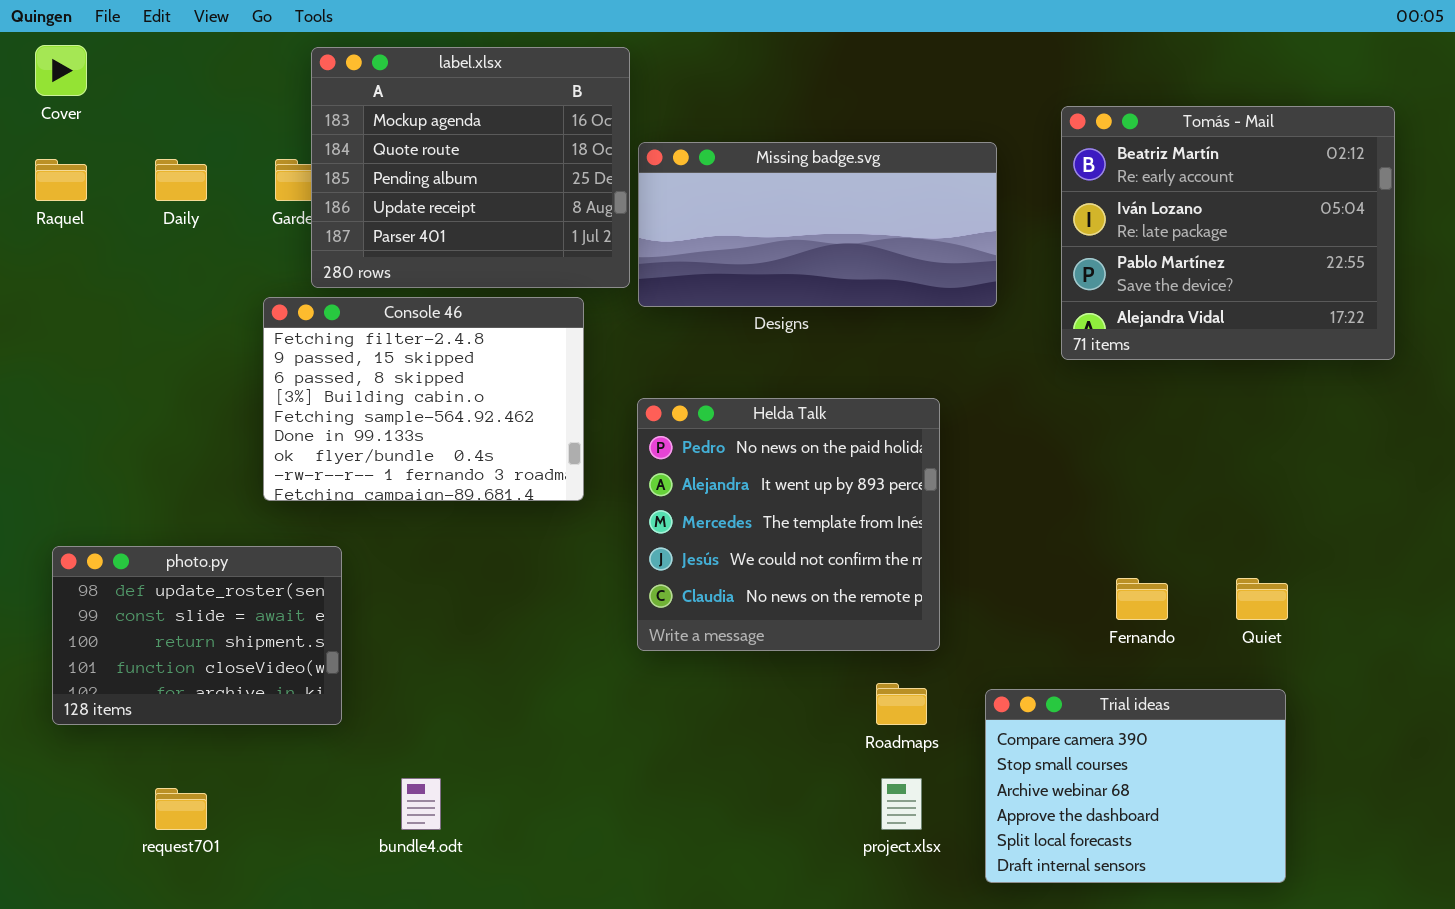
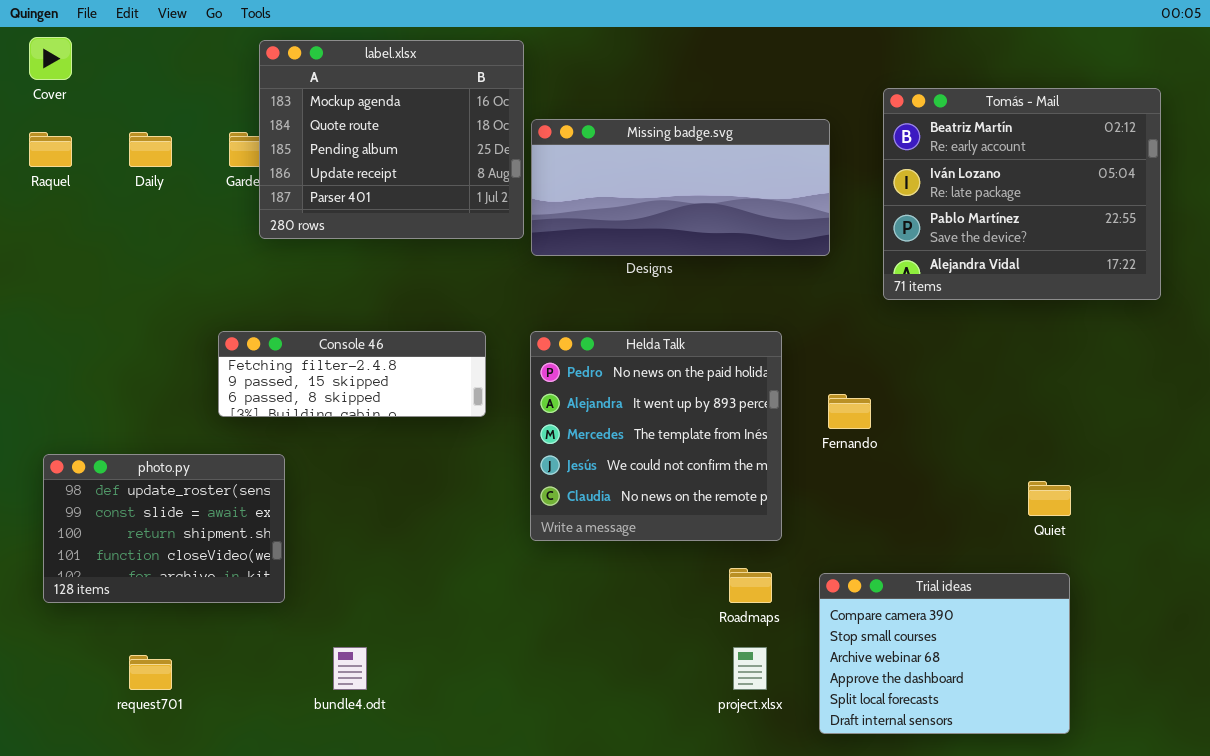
Console 46: [263,297,584,501] -> [218,331,486,417], resized
Fernando: [1116,578,1168,620] -> [828,394,871,429], moved

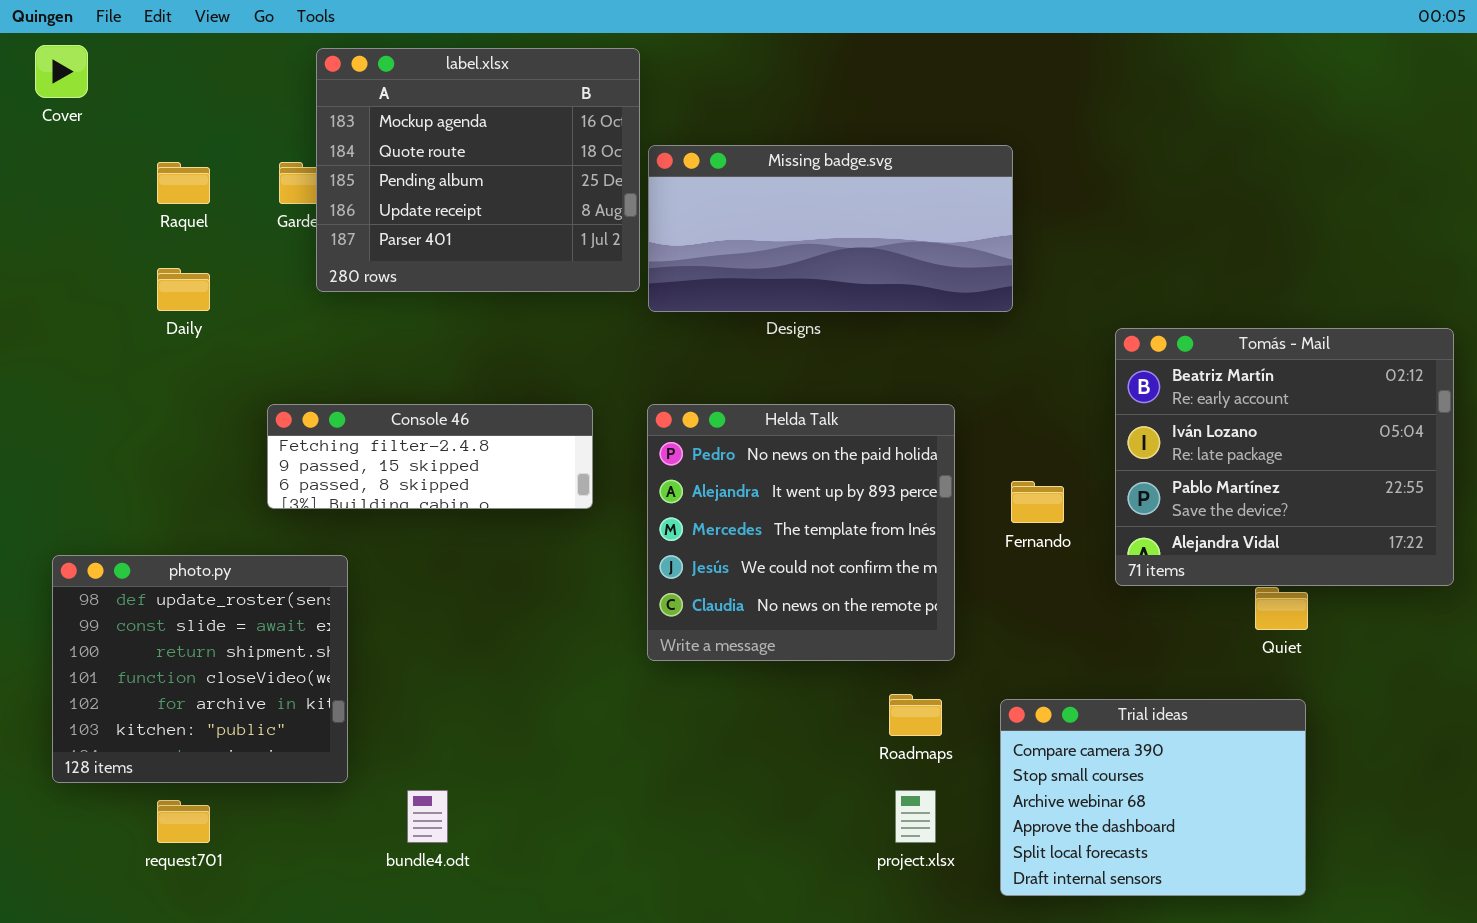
Tomás - Mail: [883,88,1161,300] -> [1115,328,1454,586], moved
Raquel: [29,132,72,167] -> [157,162,210,204], moved
Daily: [129,132,172,167] -> [157,268,210,311], moved
photo.py: [43,454,285,603] -> [52,555,348,783], resized

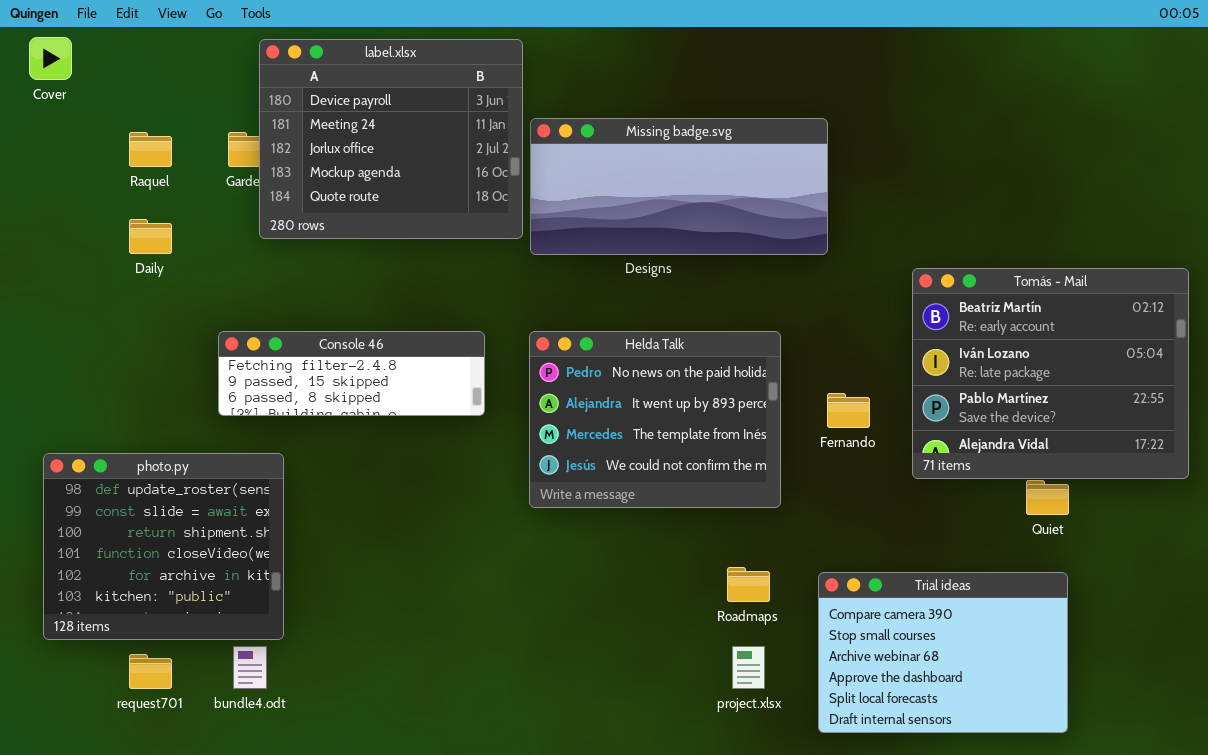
label.xlsx: [316,48,640,292] -> [259,39,523,239], scrolled up 3 rows
Helda Talk: [647,404,955,661] -> [529,331,781,508], resized
bundle4.odt: [407,790,448,843] -> [233,646,267,689], moved

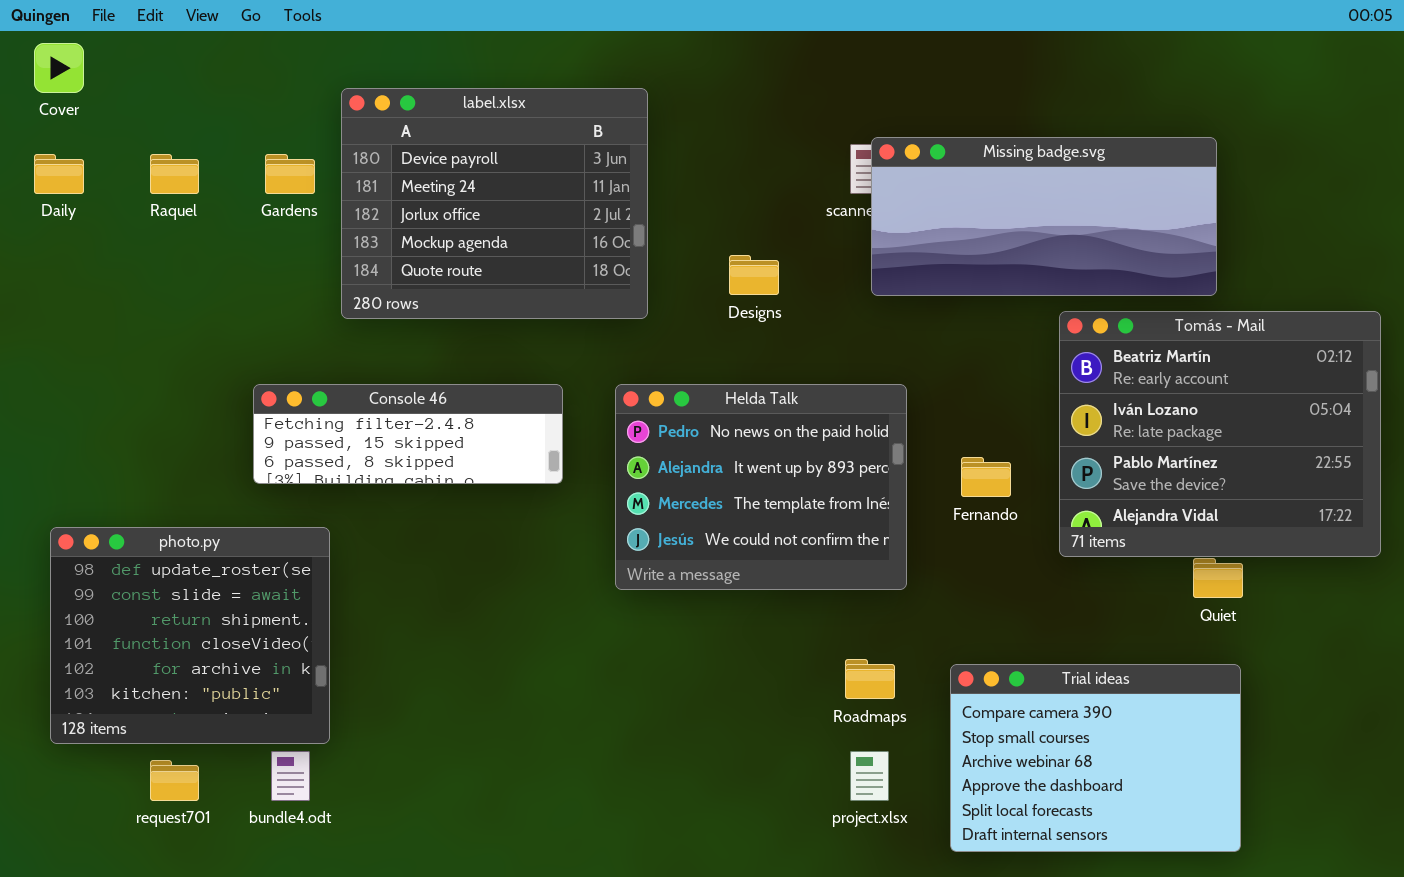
label.xlsx: [259,39,523,239] -> [341,88,648,319], moved
Missing badge.svg: [530,118,828,255] -> [871,137,1217,296], moved
Daily: [129,219,172,254] -> [34,154,84,194], moved

